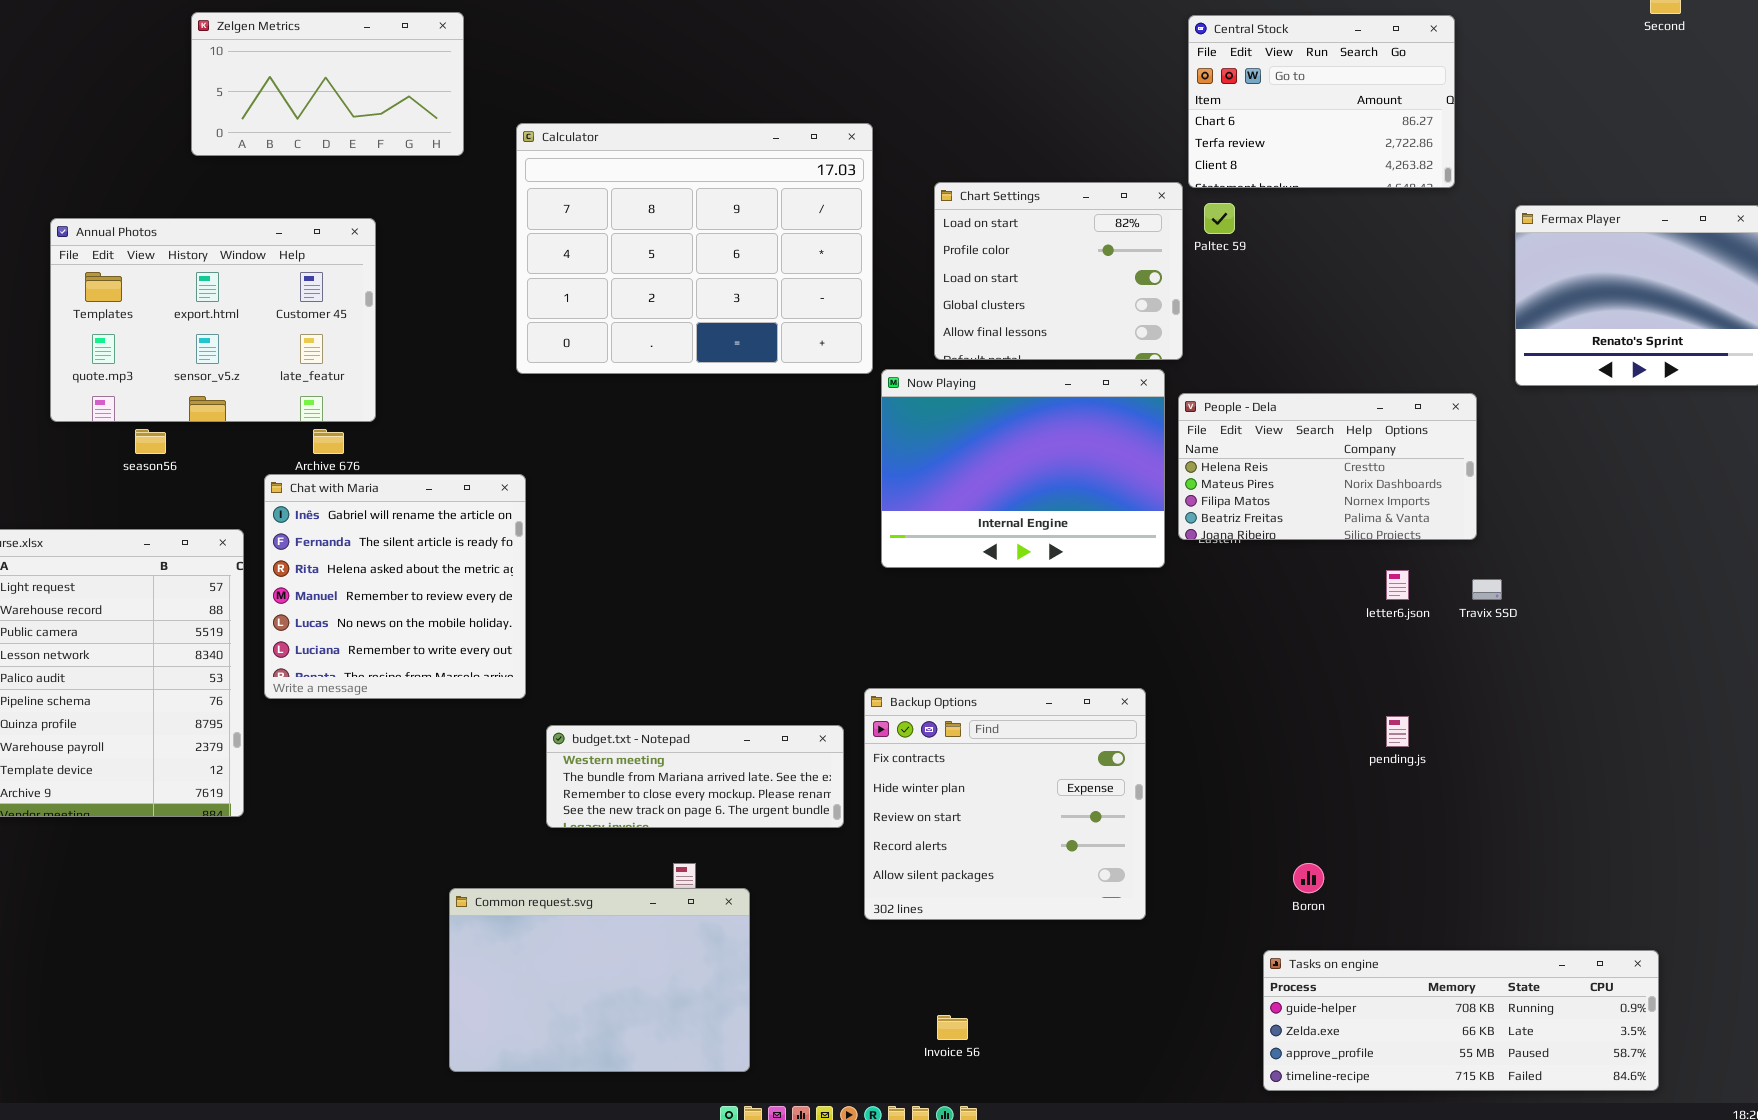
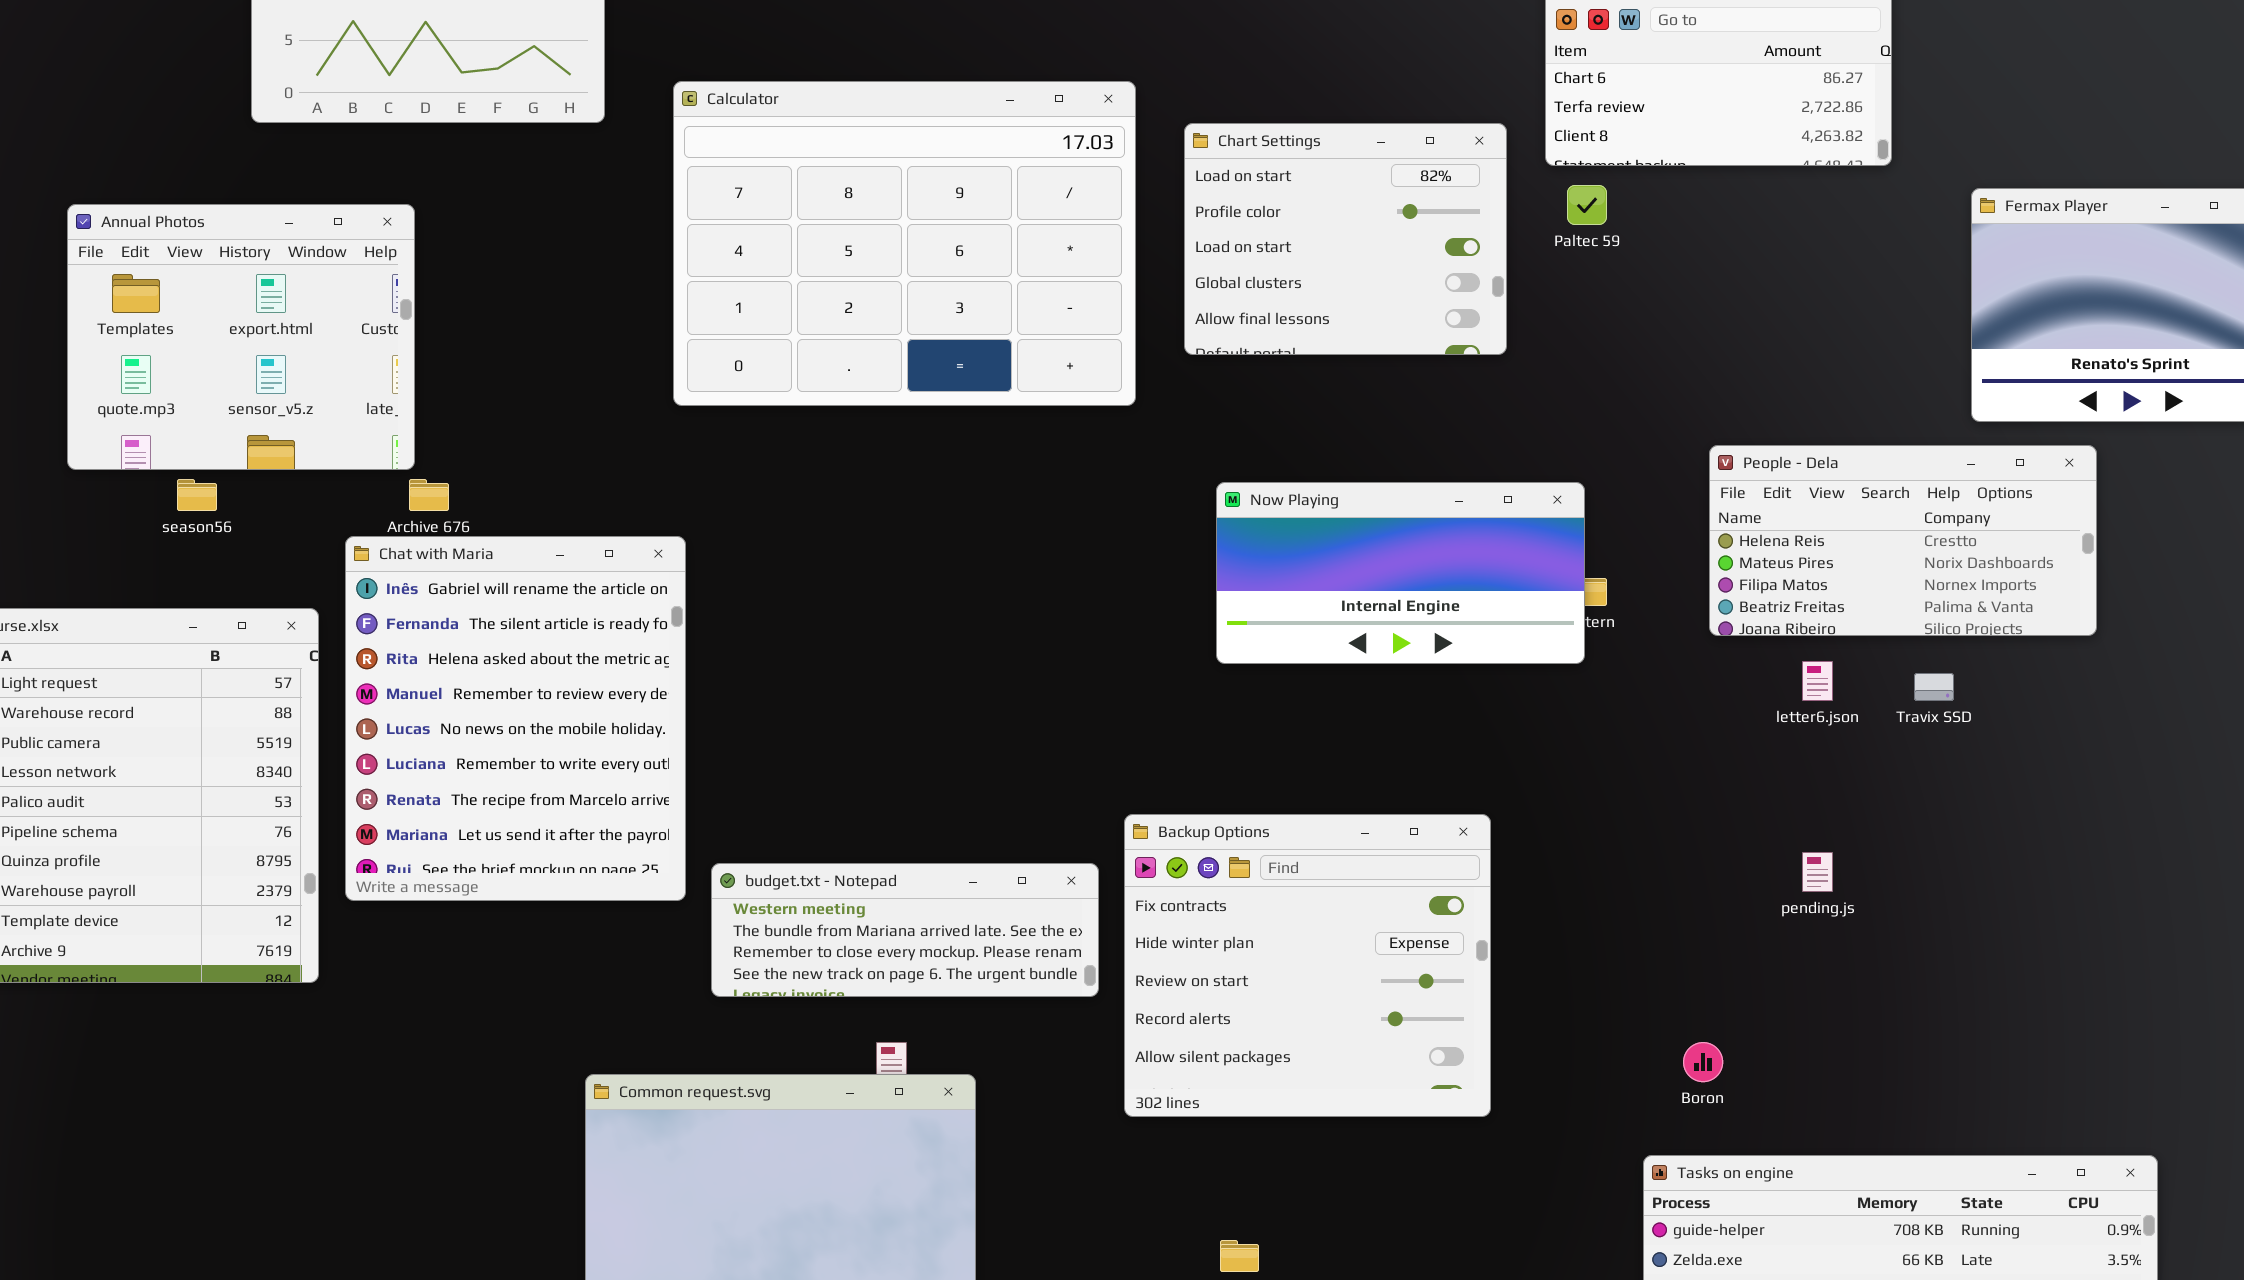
Chart Settings: [934,182,1183,360] -> [1184,123,1507,355], moved
Annual Photos: [50,218,376,422] -> [67,204,415,470], resized
Now Playing: [881,369,1165,568] -> [1216,482,1585,664], moved, resized
People - Dela: [1178,393,1477,540] -> [1709,445,2097,636], moved
Chat with Maria: [264,474,526,699] -> [345,536,686,901], resized

